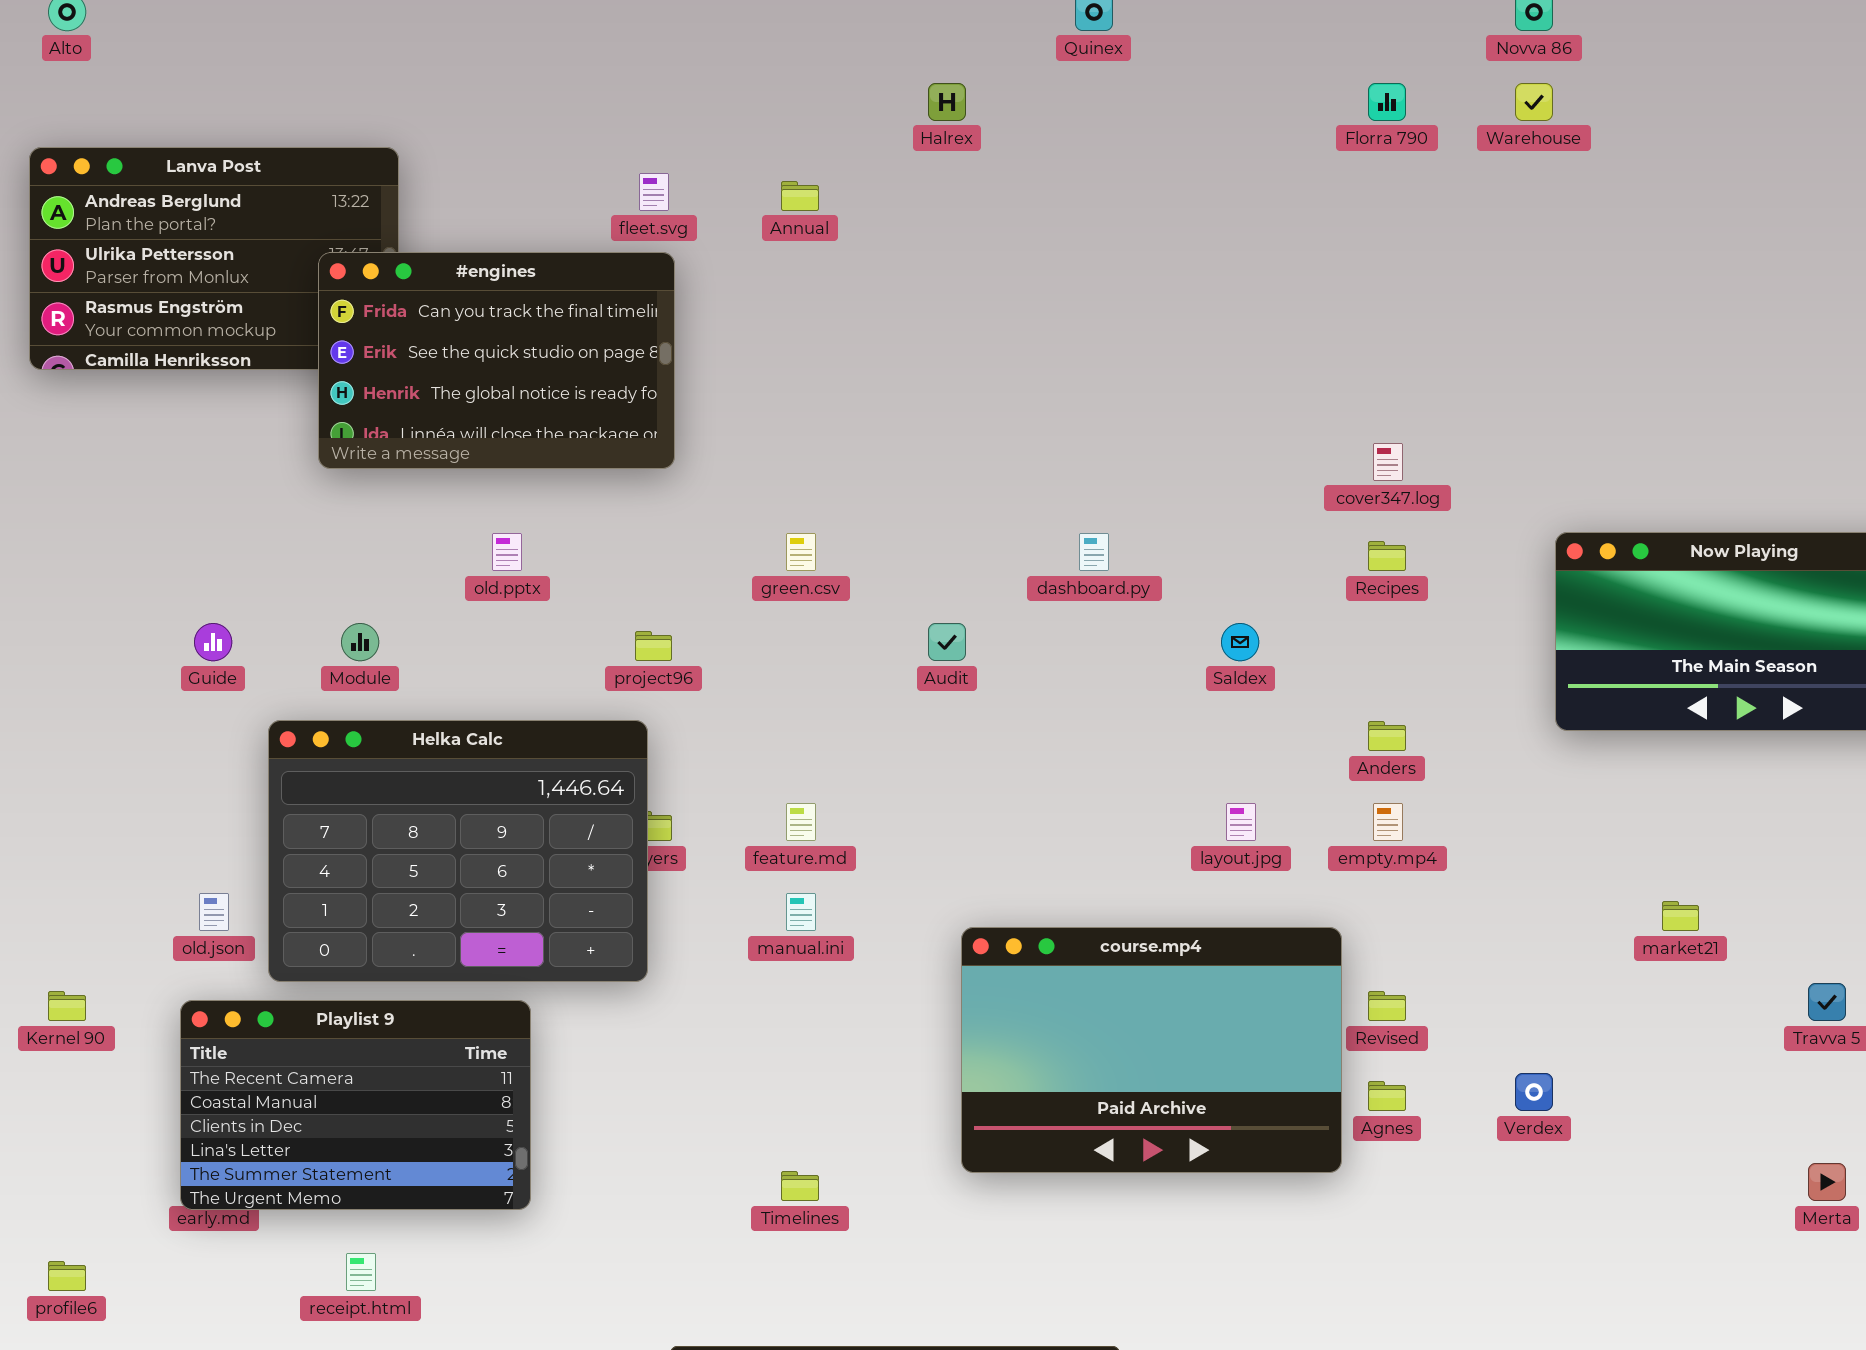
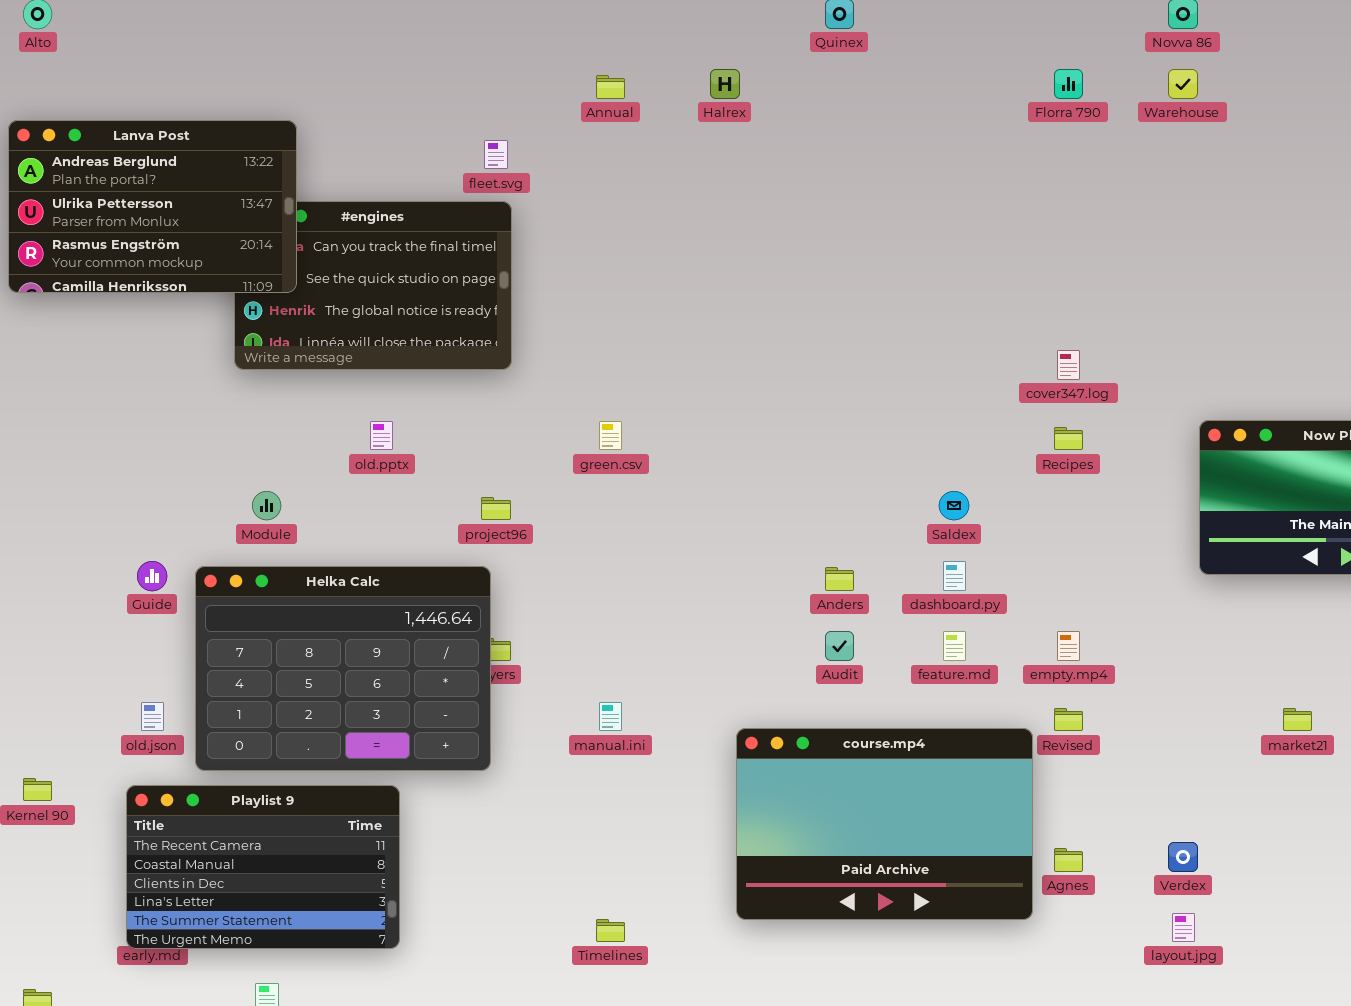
Lanva Post: [29,147,399,370] -> [8,120,297,293], raised
Annual: [781,181,819,211] -> [596,75,625,99], moved
dashboard.py: [1079,533,1109,571] -> [943,561,966,591], moved
Guide: [194,623,232,661] -> [137,561,167,591], moved
Audit: [928,623,966,661] -> [825,631,854,661], moved
Anders: [1368,721,1406,751] -> [825,567,854,591], moved
feature.md: [786,803,816,841] -> [943,631,966,661], moved
layout.jpg: [1226,803,1256,841] -> [1172,913,1195,942], moved
Revised: [1368,991,1406,1021] -> [1054,708,1083,731], moved

